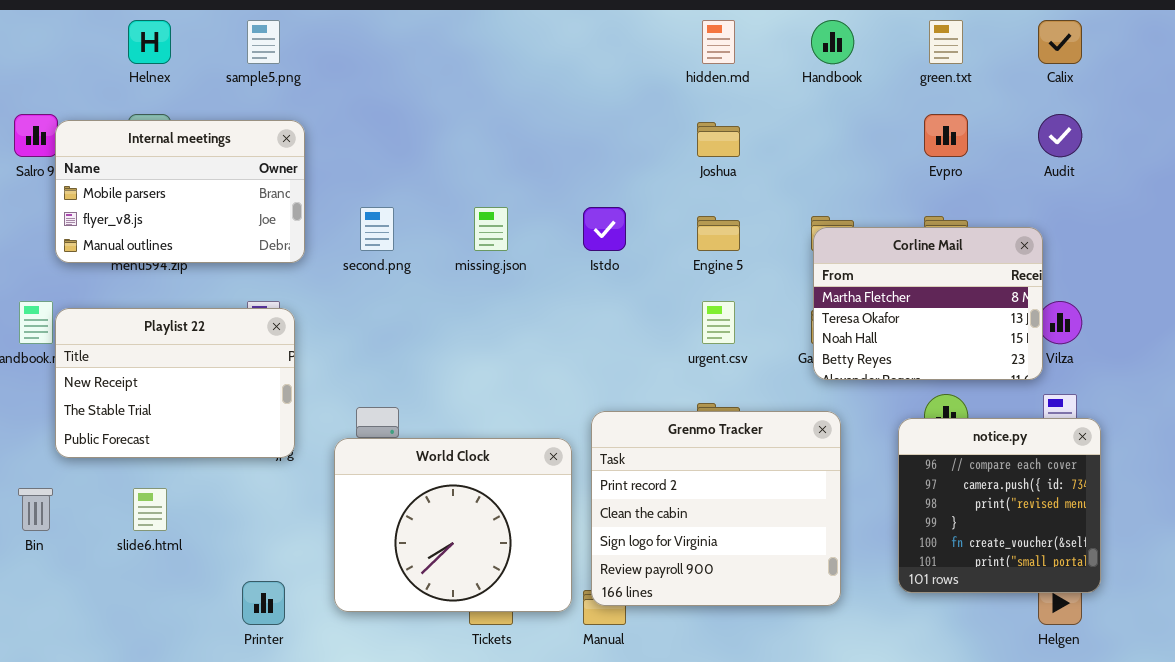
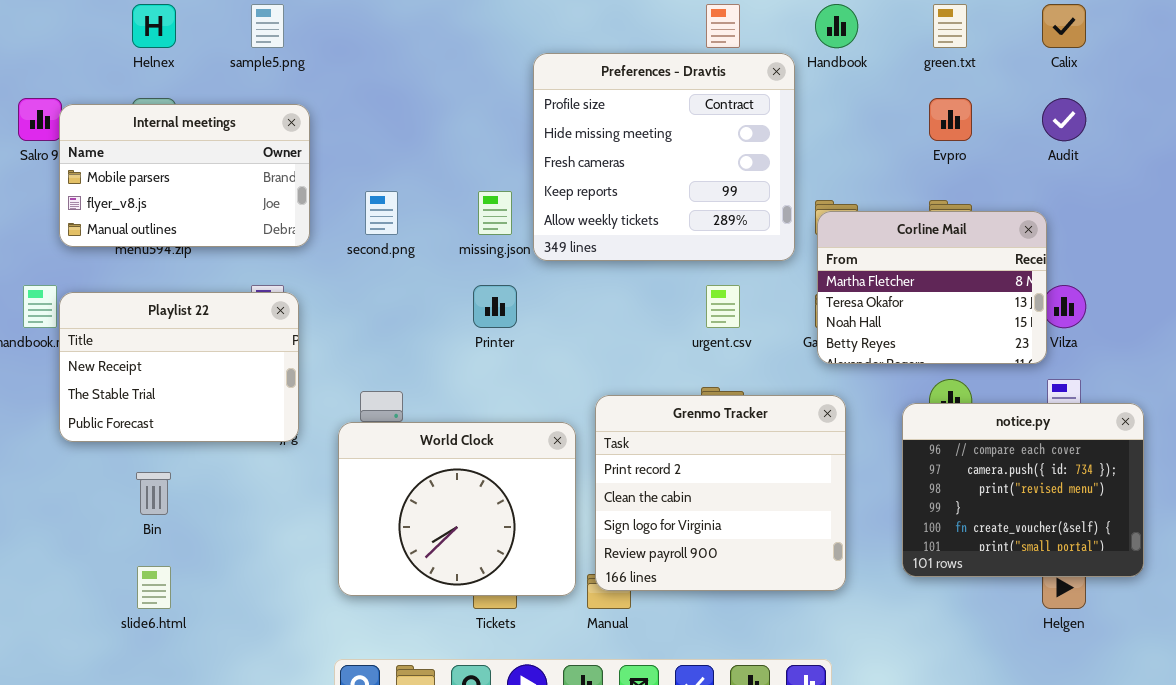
Preferences - Dravtis: none -> [533,53,795,261], opened
notice.py: [898,418,1101,593] -> [902,403,1144,577], resized
Bin: [18,488,53,531] -> [136,472,171,515], moved
slide6.html: [133,488,167,531] -> [137,566,171,609], moved
Printer: [242,581,285,625] -> [473,285,517,328], moved

